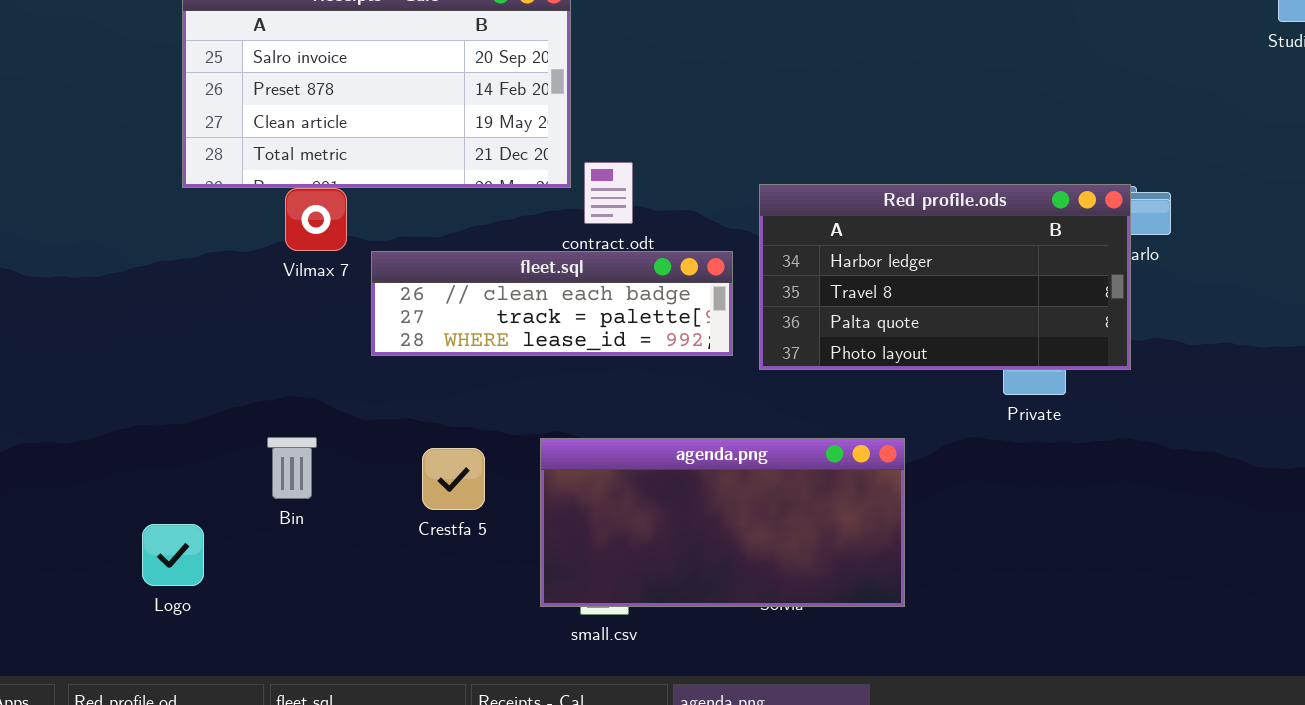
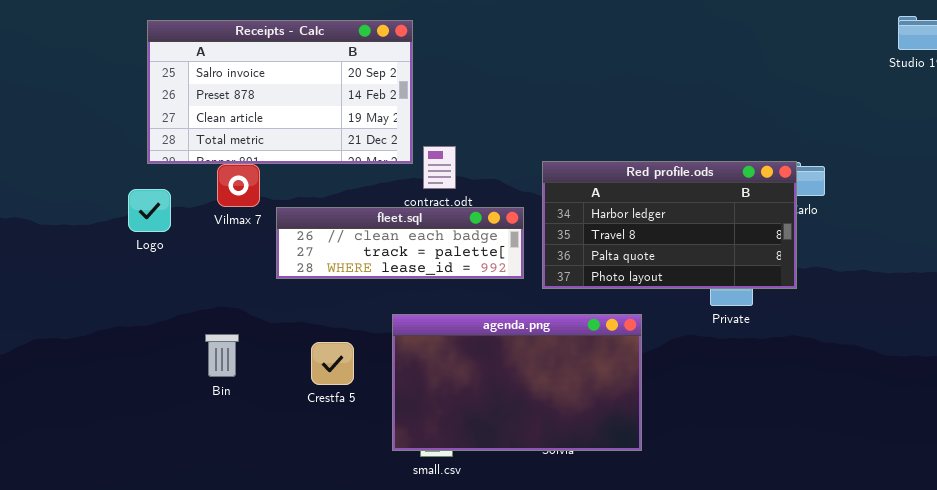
agenda.png: [540,438,905,607] -> [392,314,642,451], resized
Logo: [142,524,204,586] -> [128,189,171,232], moved

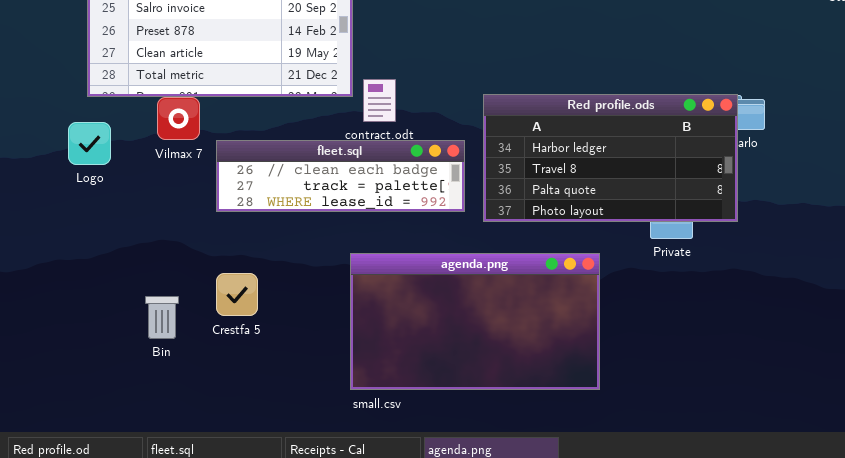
agenda.png: [392,314,642,451] -> [350,253,600,390], moved
Bin: [205,334,239,377] -> [145,296,179,339], moved
Crestfa 5: [311,342,354,385] -> [216,273,258,316], moved

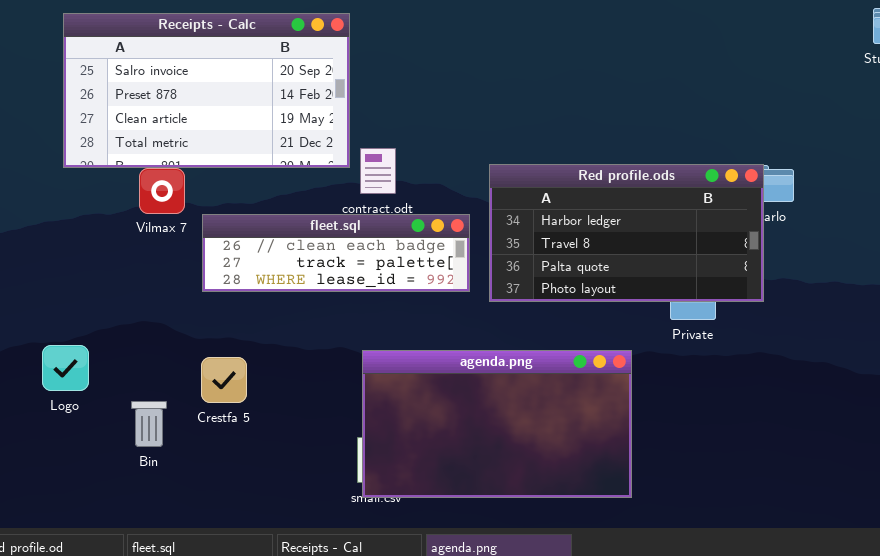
Logo: [68,122,111,165] -> [42,345,89,391], moved
agenda.png: [350,253,600,390] -> [362,350,632,498], moved
Bin: [145,296,179,339] -> [131,401,167,447], moved

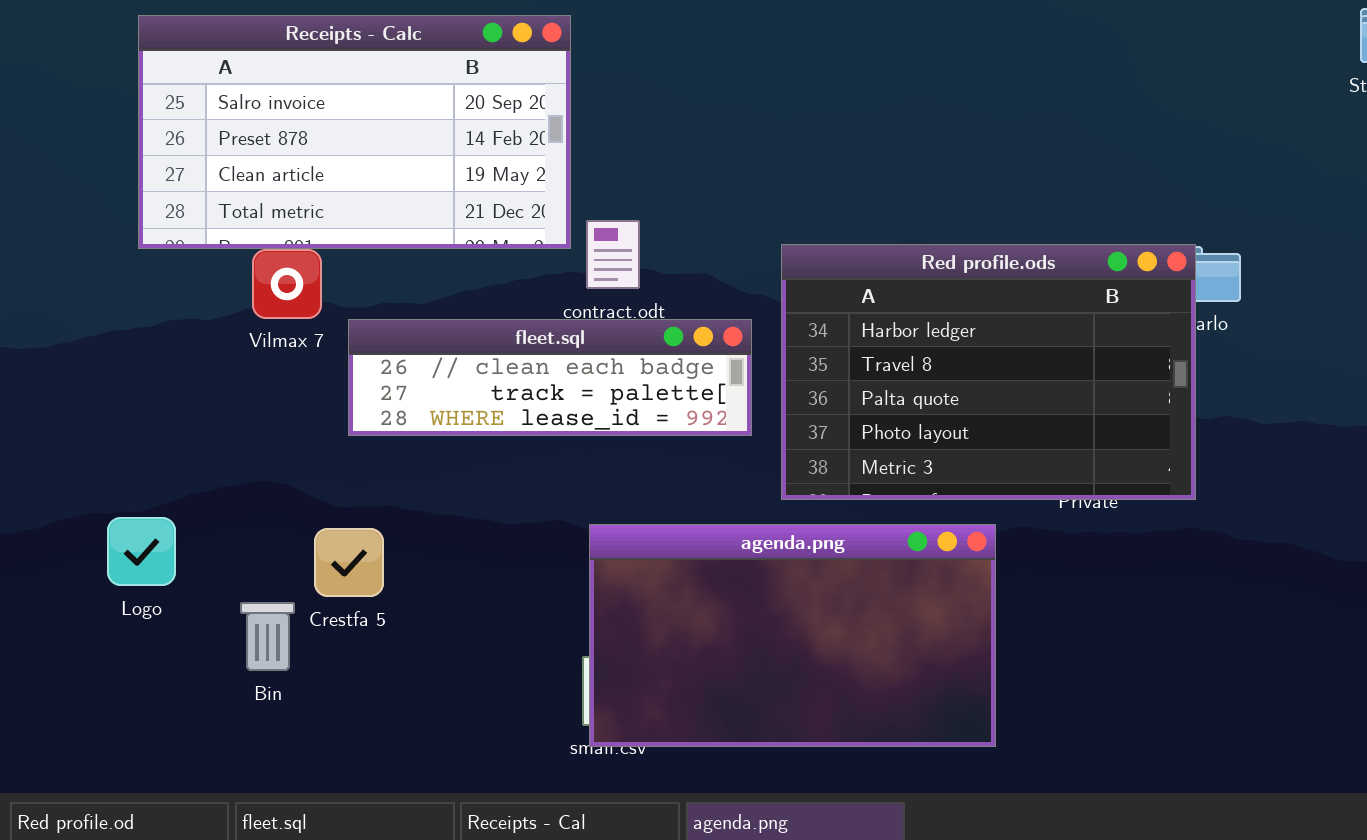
Red profile.ods: [489,164,764,302] -> [781,244,1196,500], resized
Crestfa 5: [201,357,247,403] -> [314,528,384,597], moved

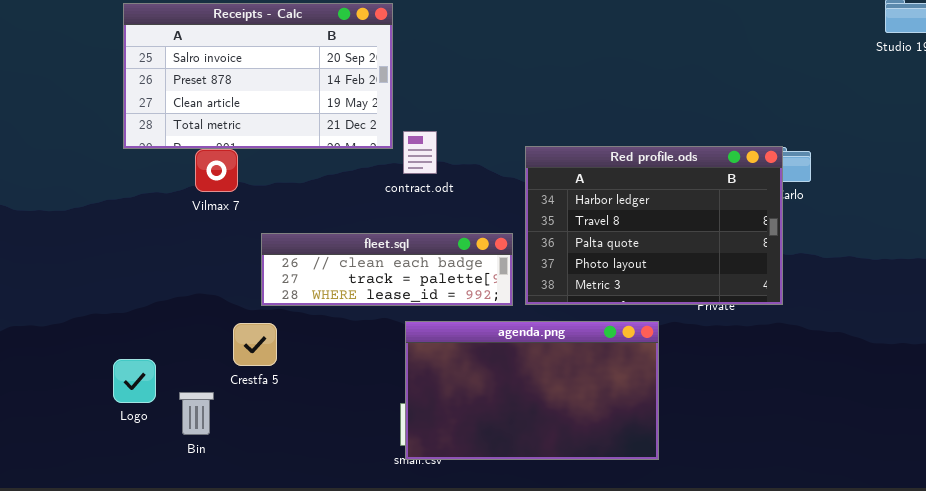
fleet.sql: [348,319,752,436] -> [261,233,513,306], moved
Logo: [107,517,176,586] -> [113,359,156,403], moved
Bin: [240,602,295,671] -> [179,392,214,435], moved

